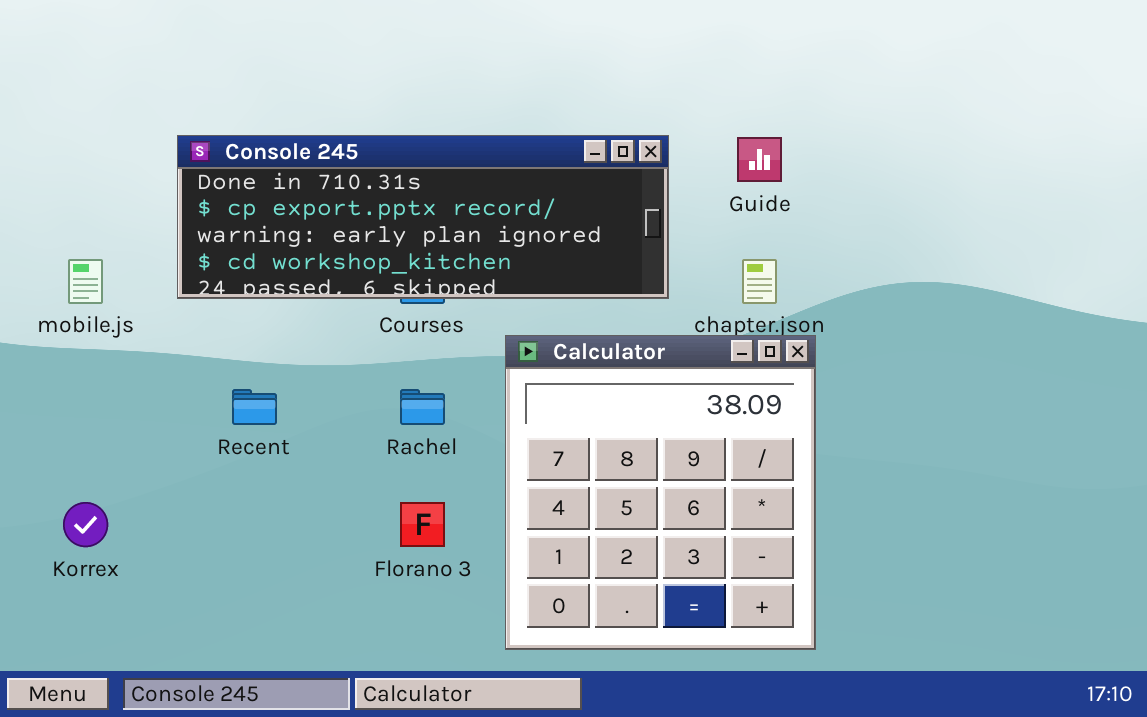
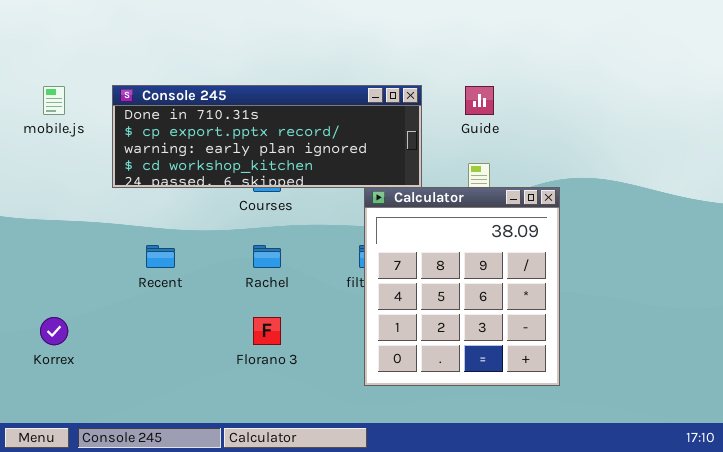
mobile.js: [68,259,103,304] -> [43,86,65,115], moved
Calculator: [505,335,816,650] -> [364,187,560,386], moved

